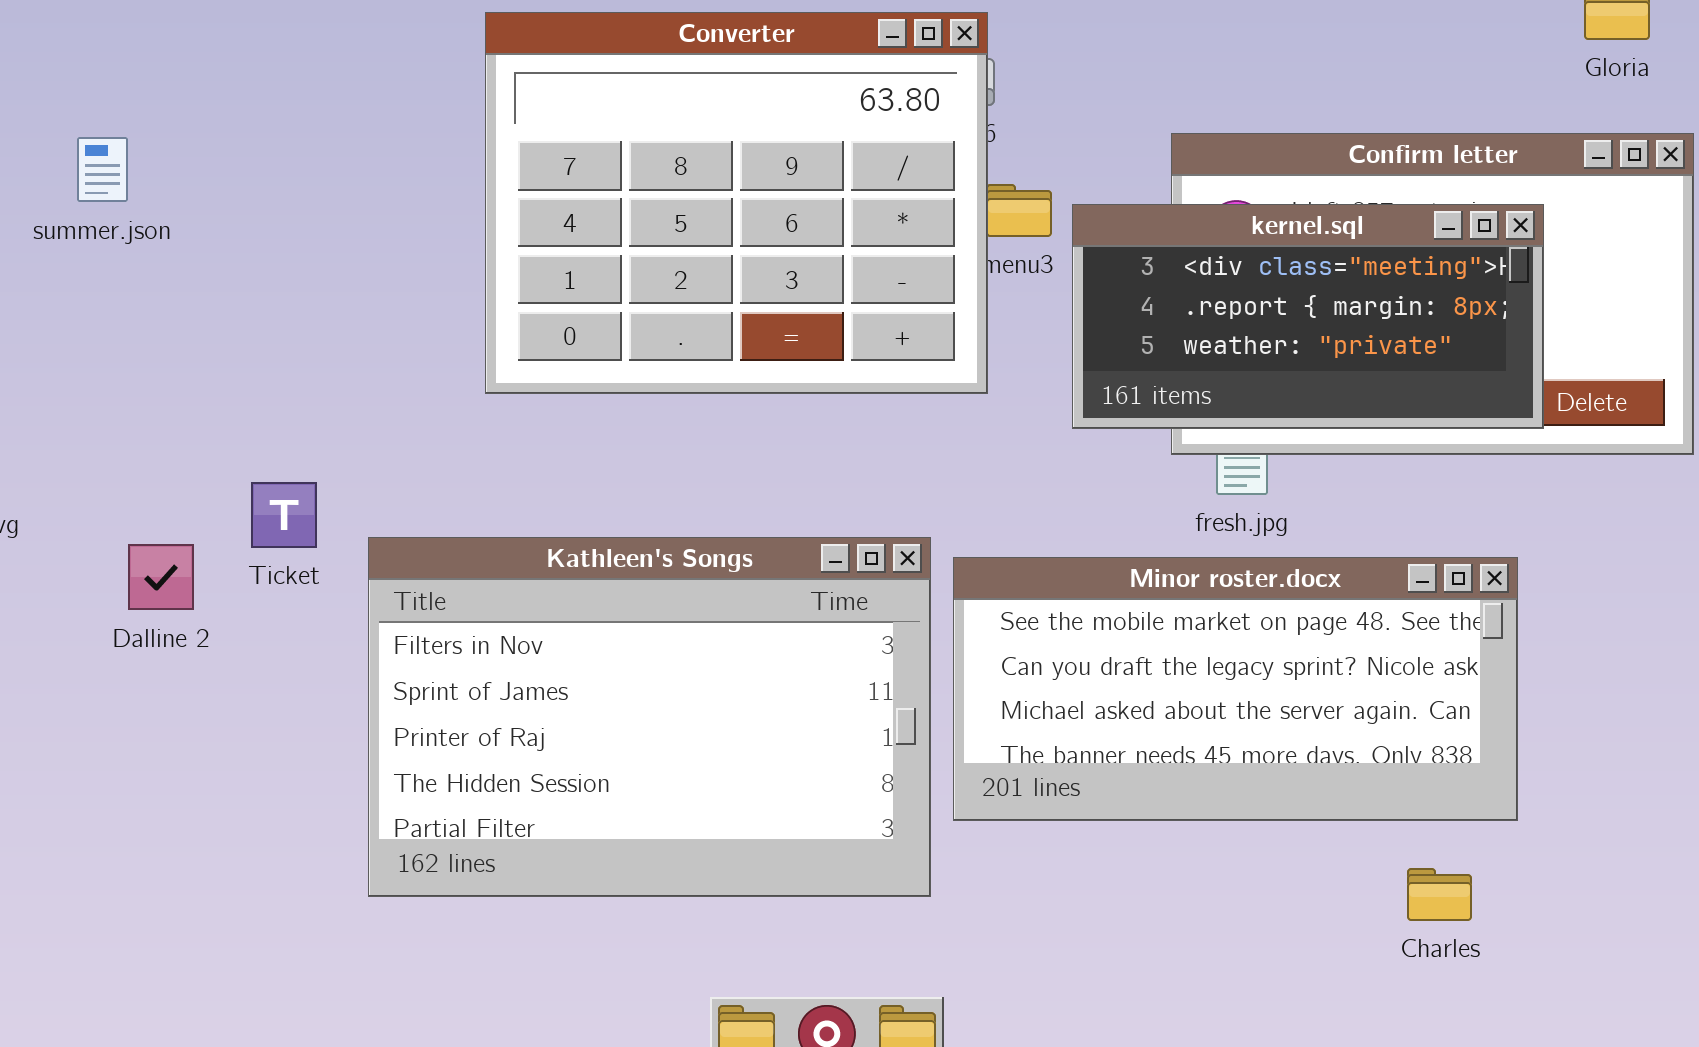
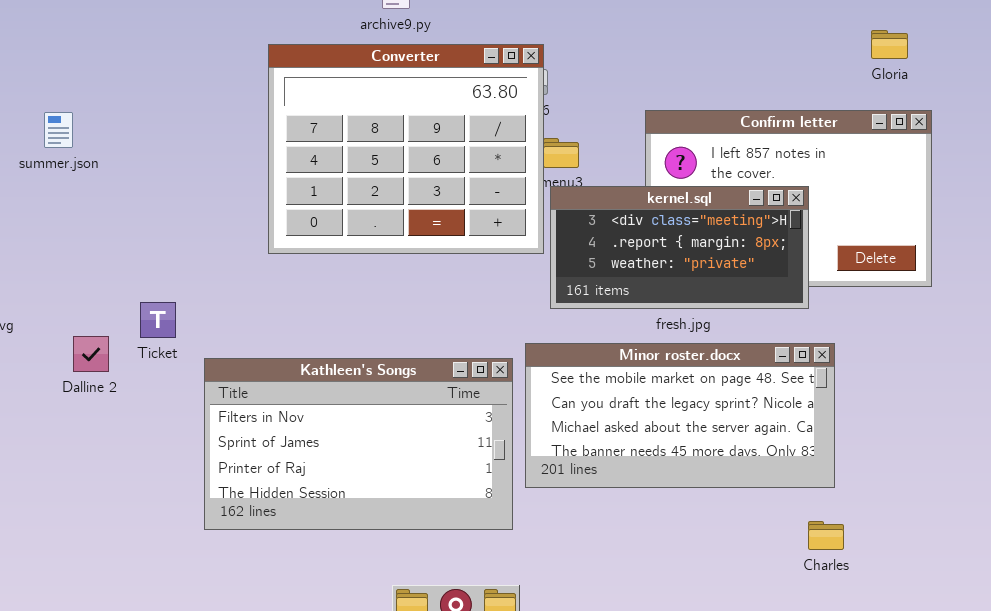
kernel.sql: [1072,204,1544,429] -> [550,186,809,309], moved
Kathleen's Songs: [368,537,931,897] -> [204,358,513,530], resized
Charles: [1407,868,1472,921] -> [808,521,844,550], moved

